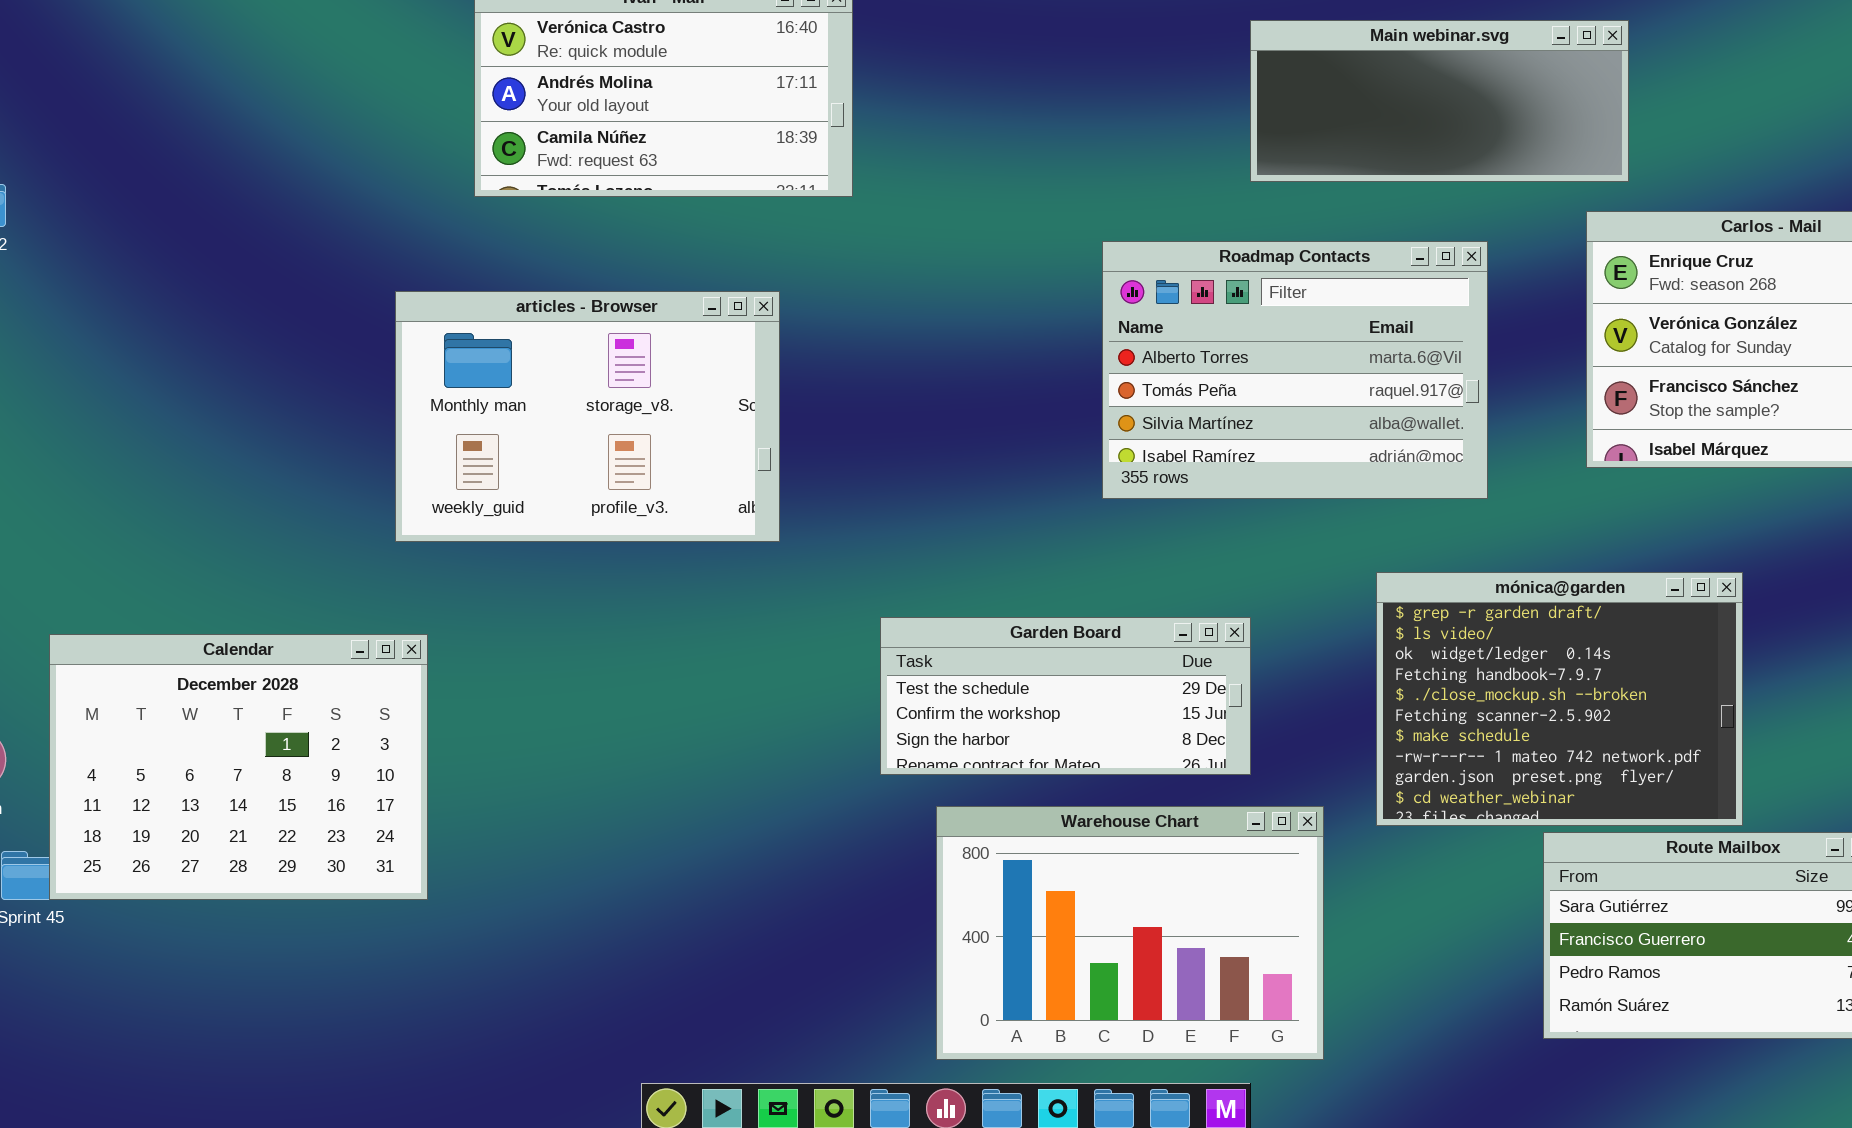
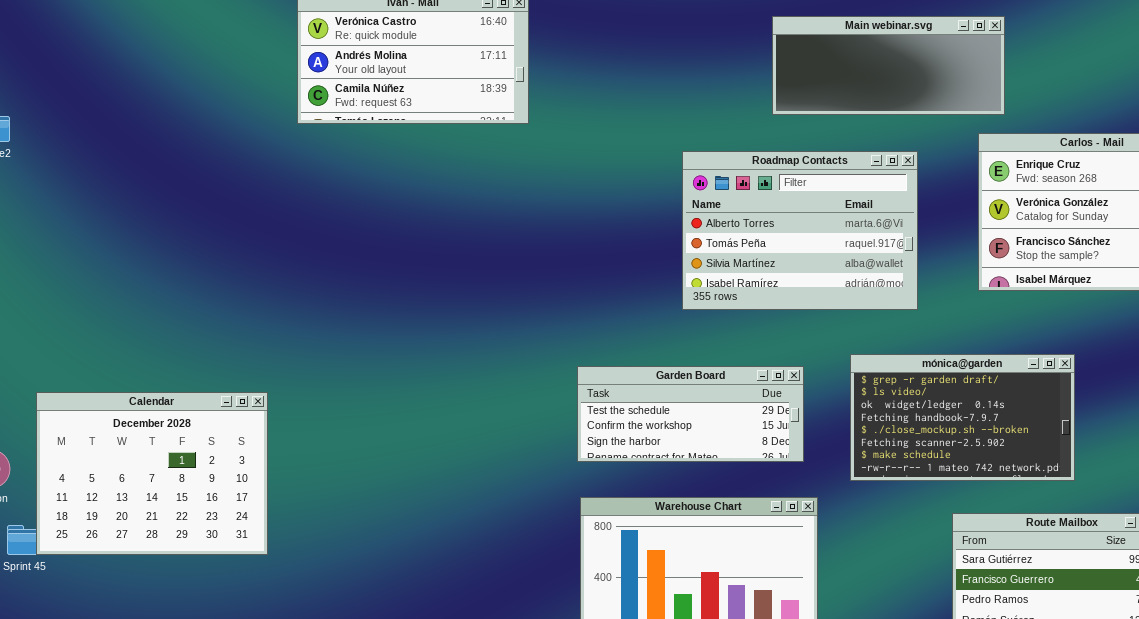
articles - Browser: [395,291,780,542] -> none, closed
mónica@garden: [1376,572,1743,826] -> [850,354,1075,481], resized
Garden Board: [880,617,1251,775] -> [577,366,804,462], moved

